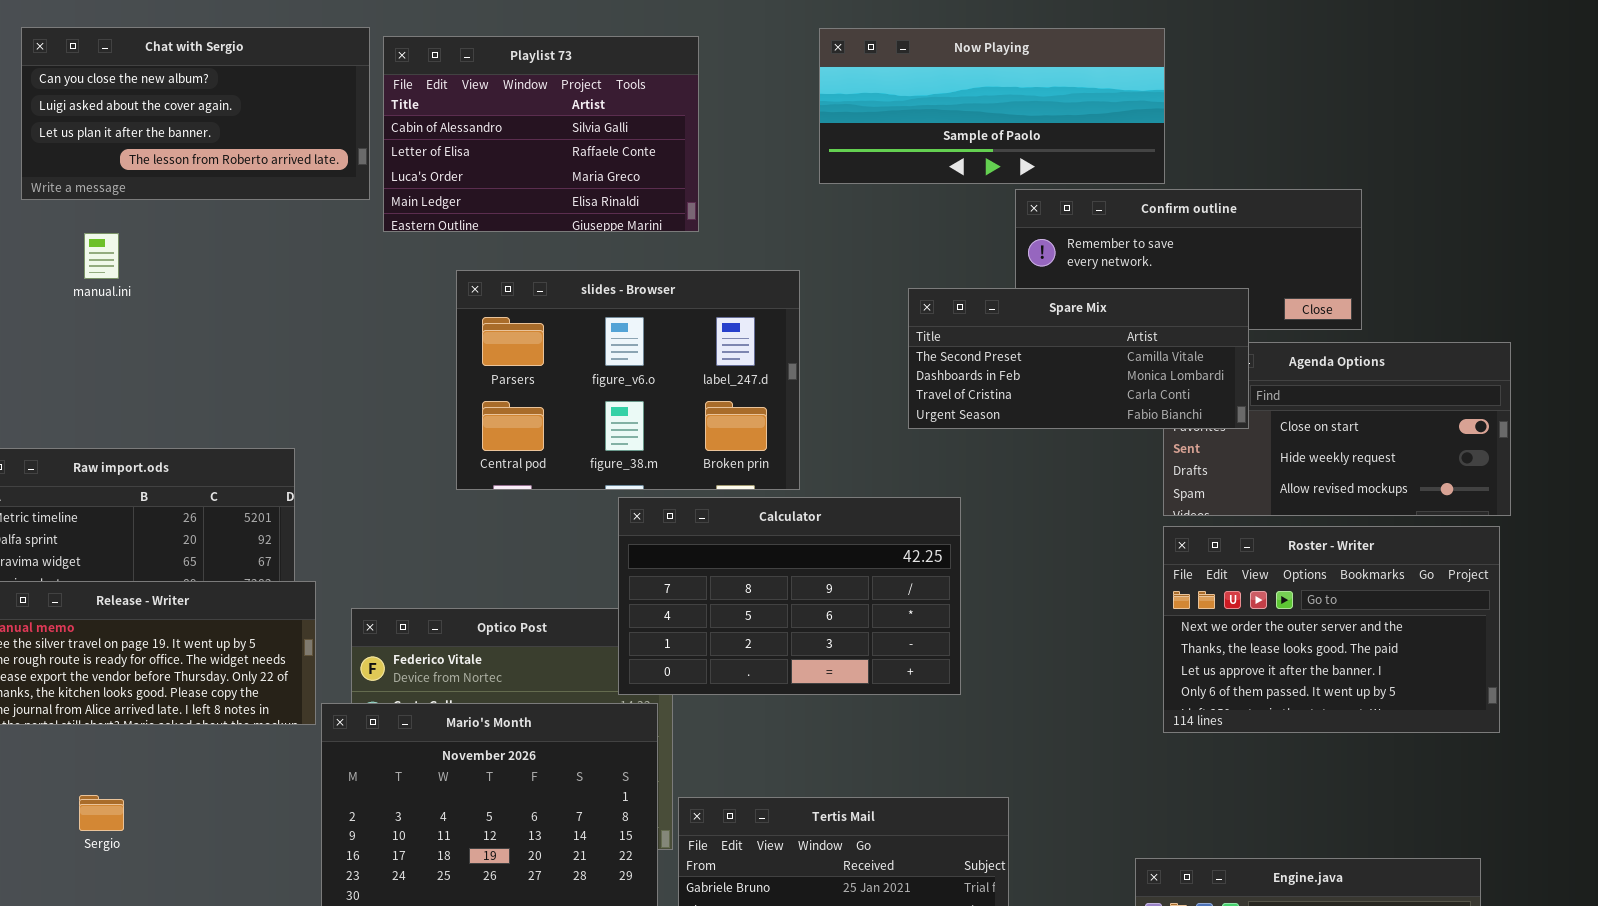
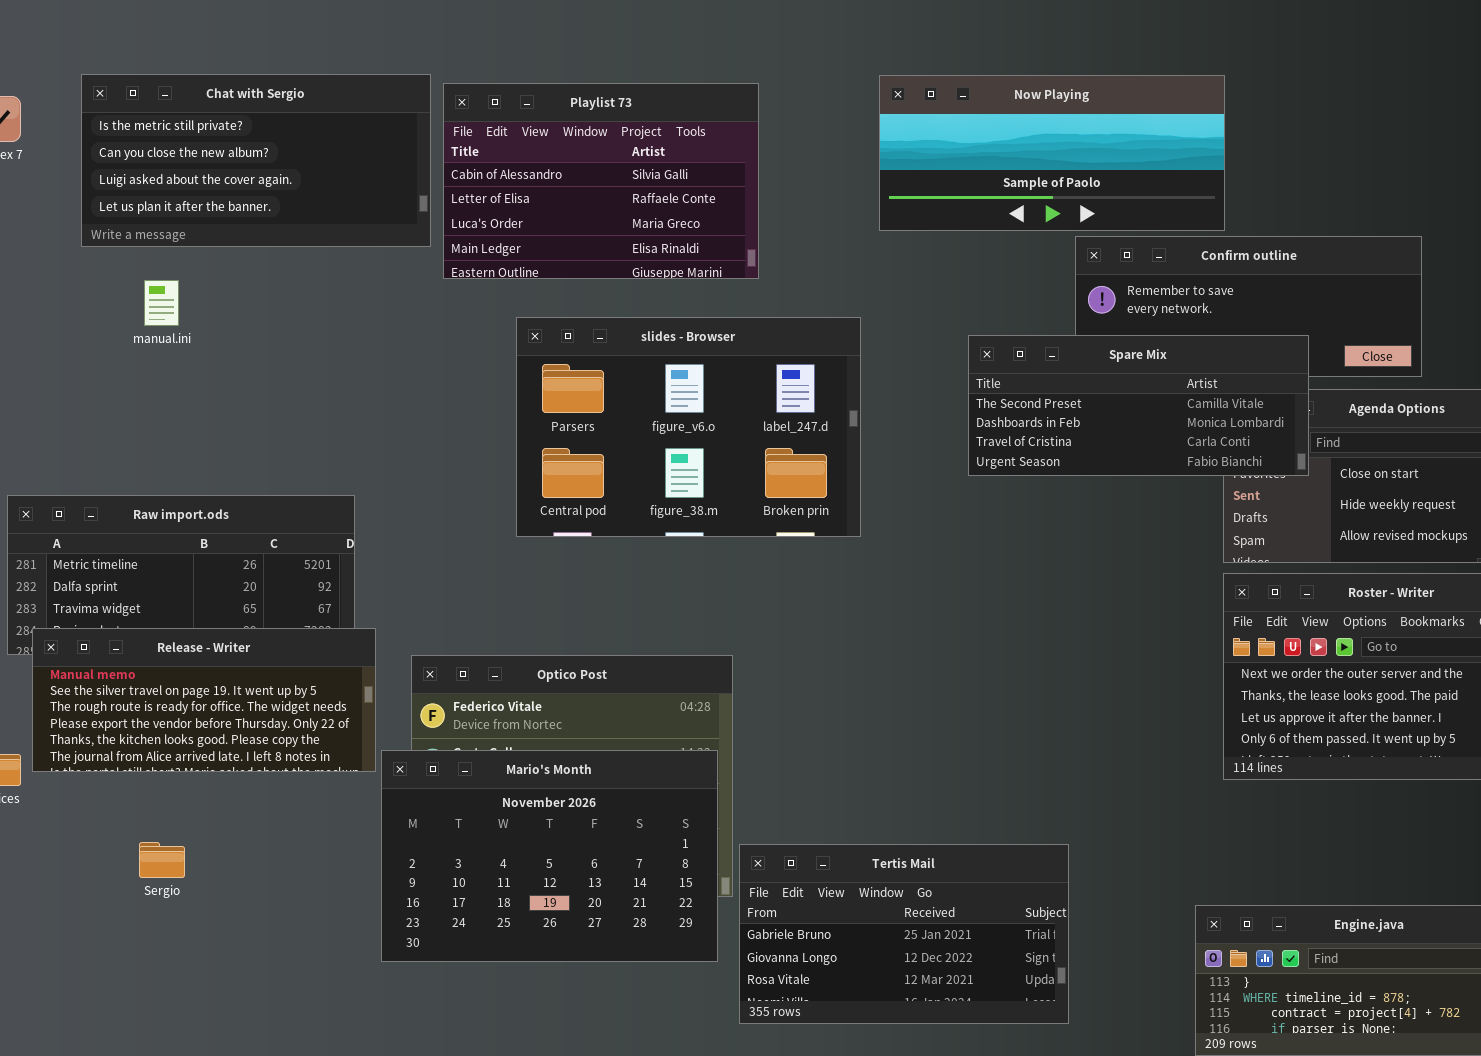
Chat with Sergio: [21,27,370,200] -> [81,74,431,247], scrolled up 1 row
Calculator: [618,497,961,695] -> none, closed

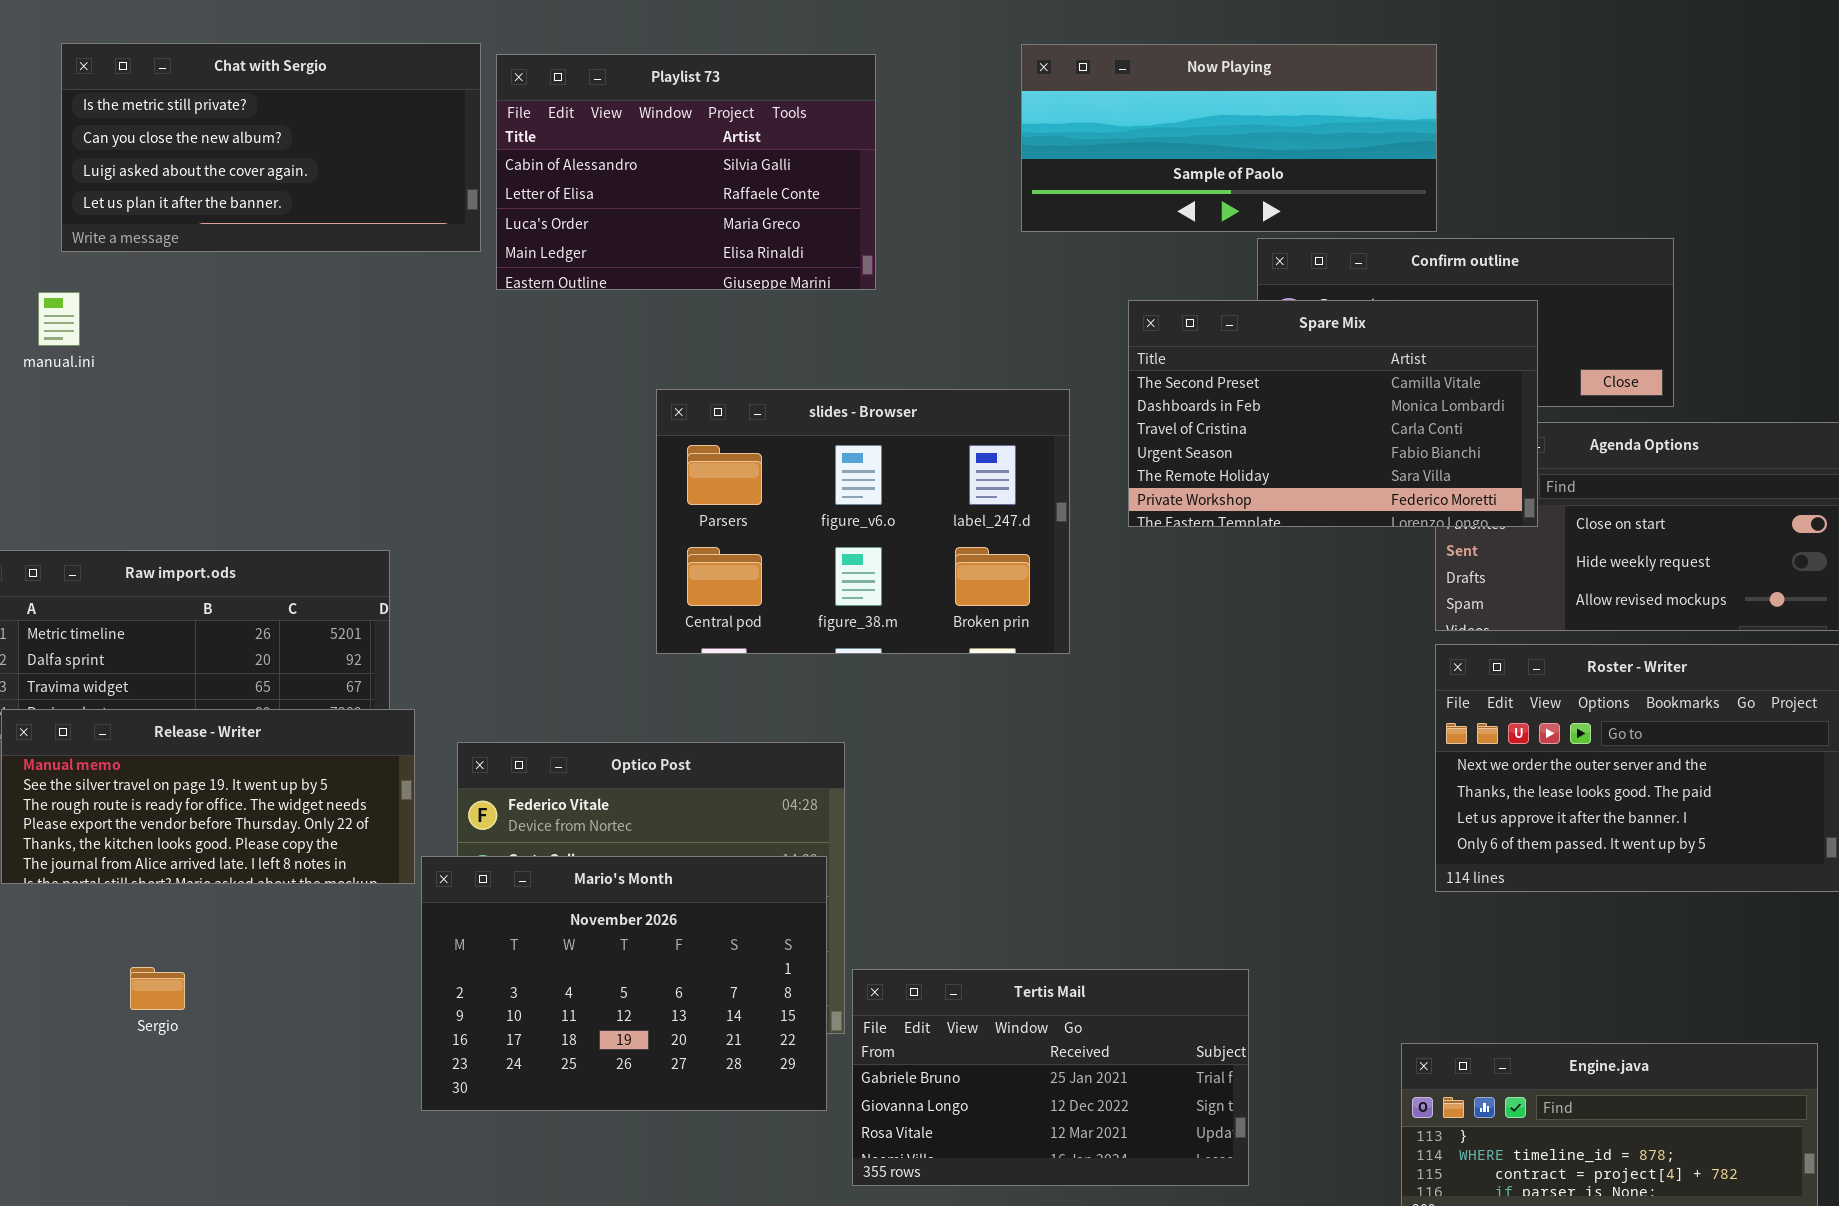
manual.ini: [144,280,179,326] -> [38,292,80,346], moved
slides - Browser: [516,317,861,537] -> [656,389,1070,654], moved
Spare Mix: [968,335,1309,476] -> [1128,300,1538,527], resized

